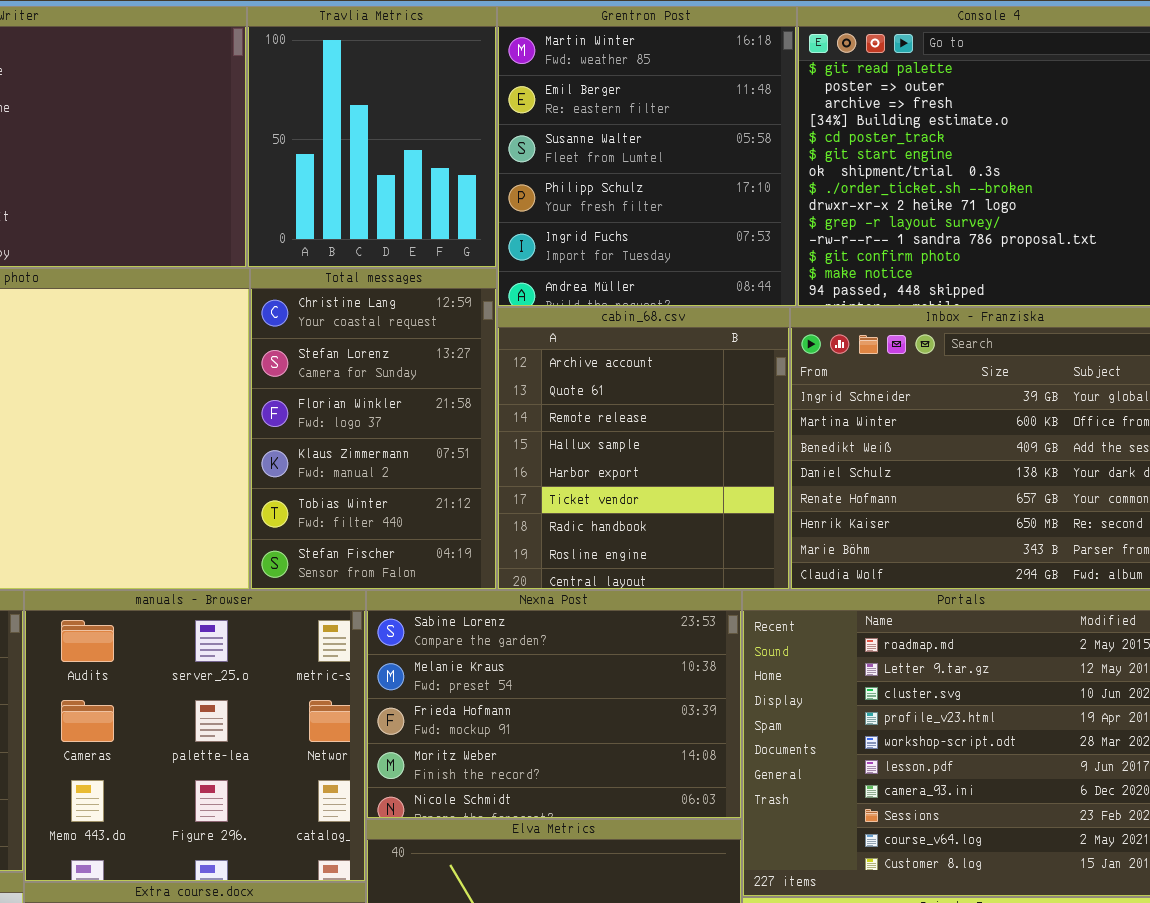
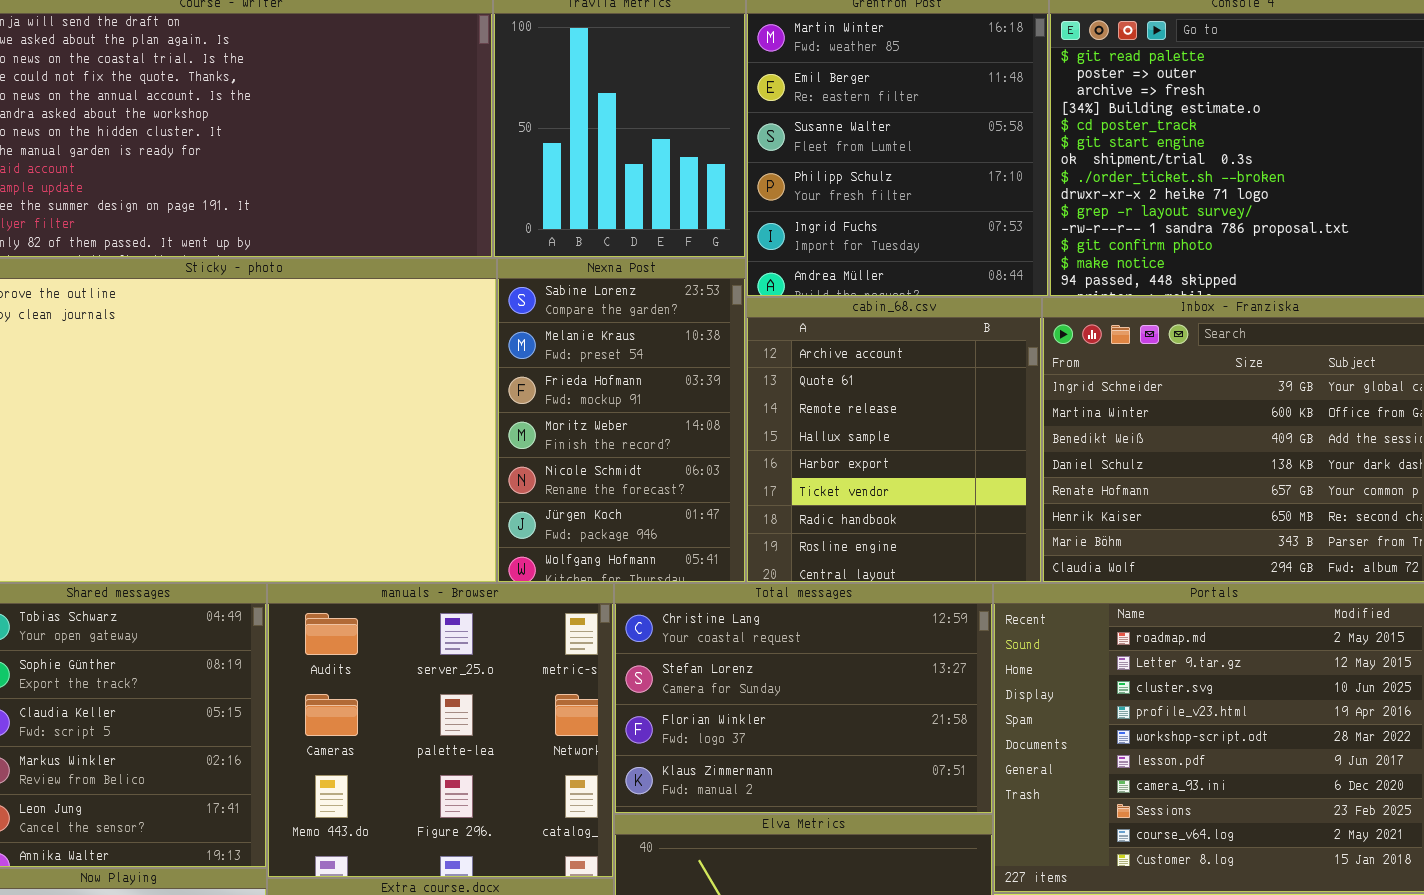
Total messages: [250,268,497,590] -> [614,583,993,814], moved, resized
Nexna Post: [366,590,742,819] -> [497,258,746,583], moved, resized

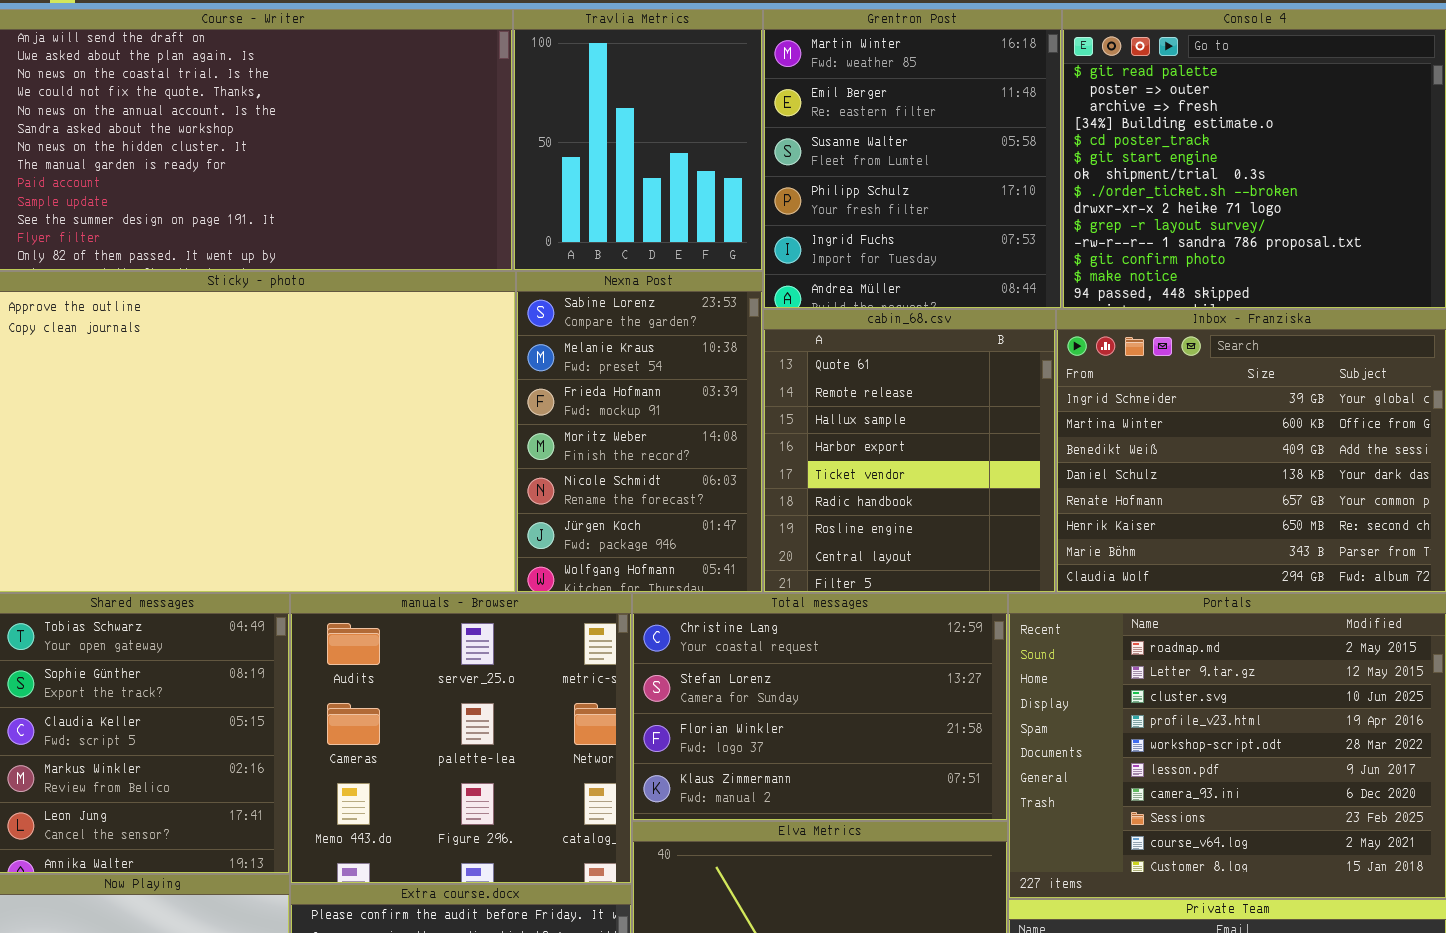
cabin_68.csv: [746,297,1042,583] -> [763,309,1056,593], scrolled down 1 row

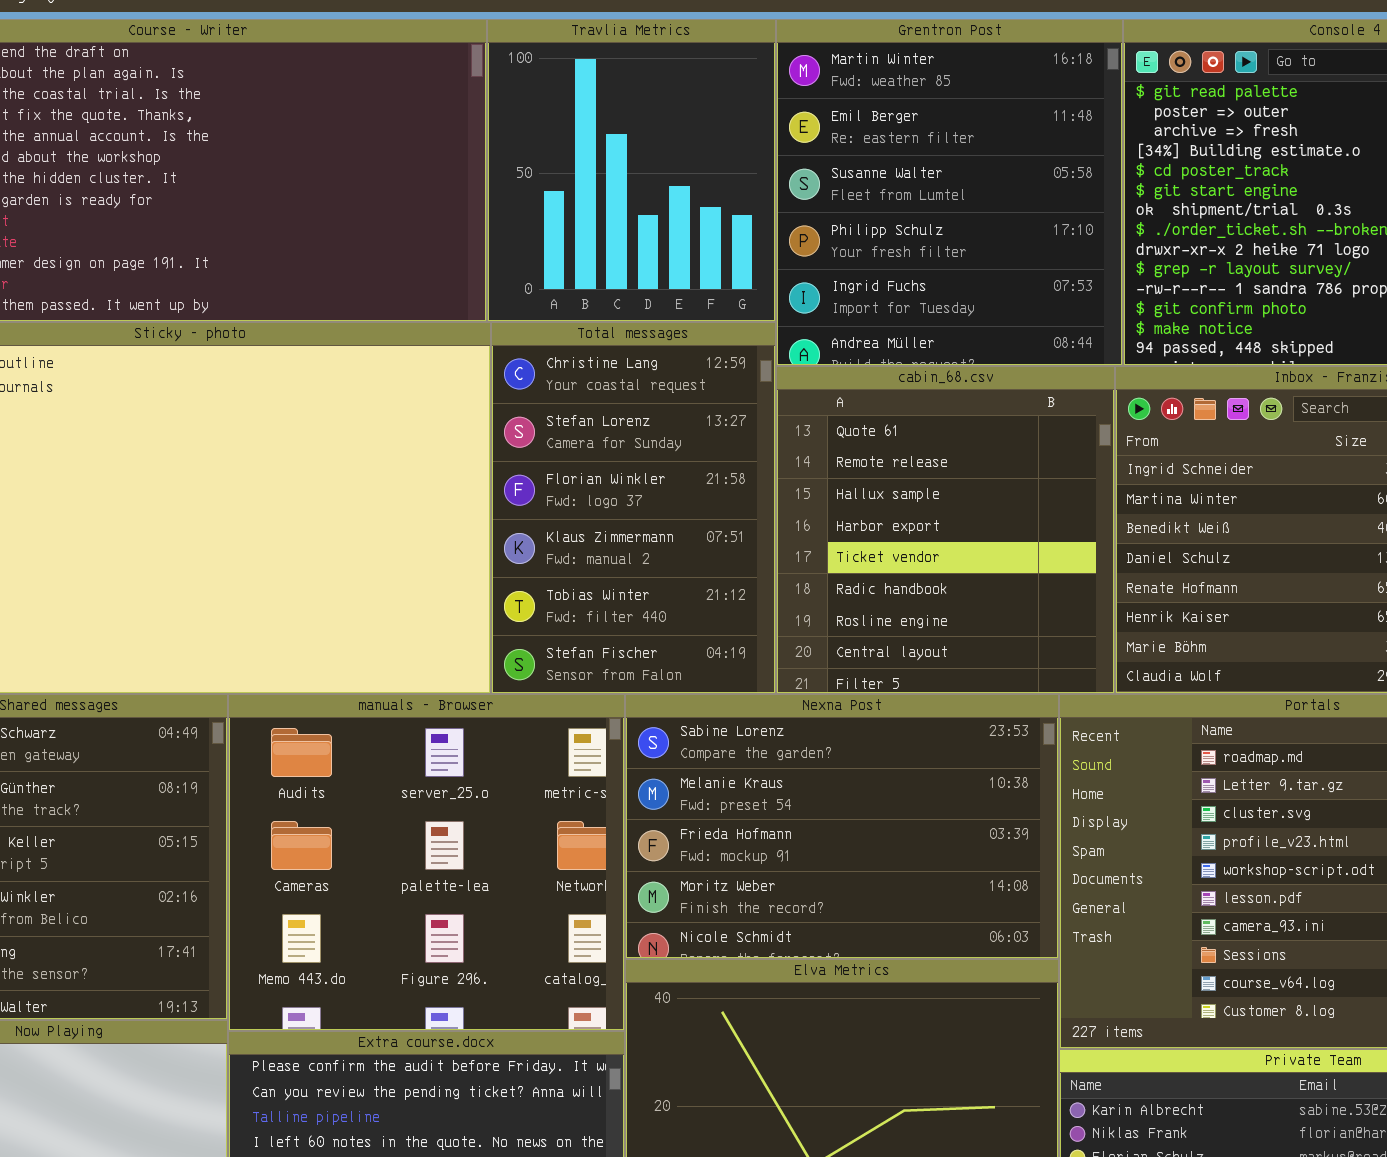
Nexna Post: [516,271,763,593] -> [625,694,1059,959], moved, resized
Total messages: [632,593,1008,821] -> [491,322,776,694], moved, resized

